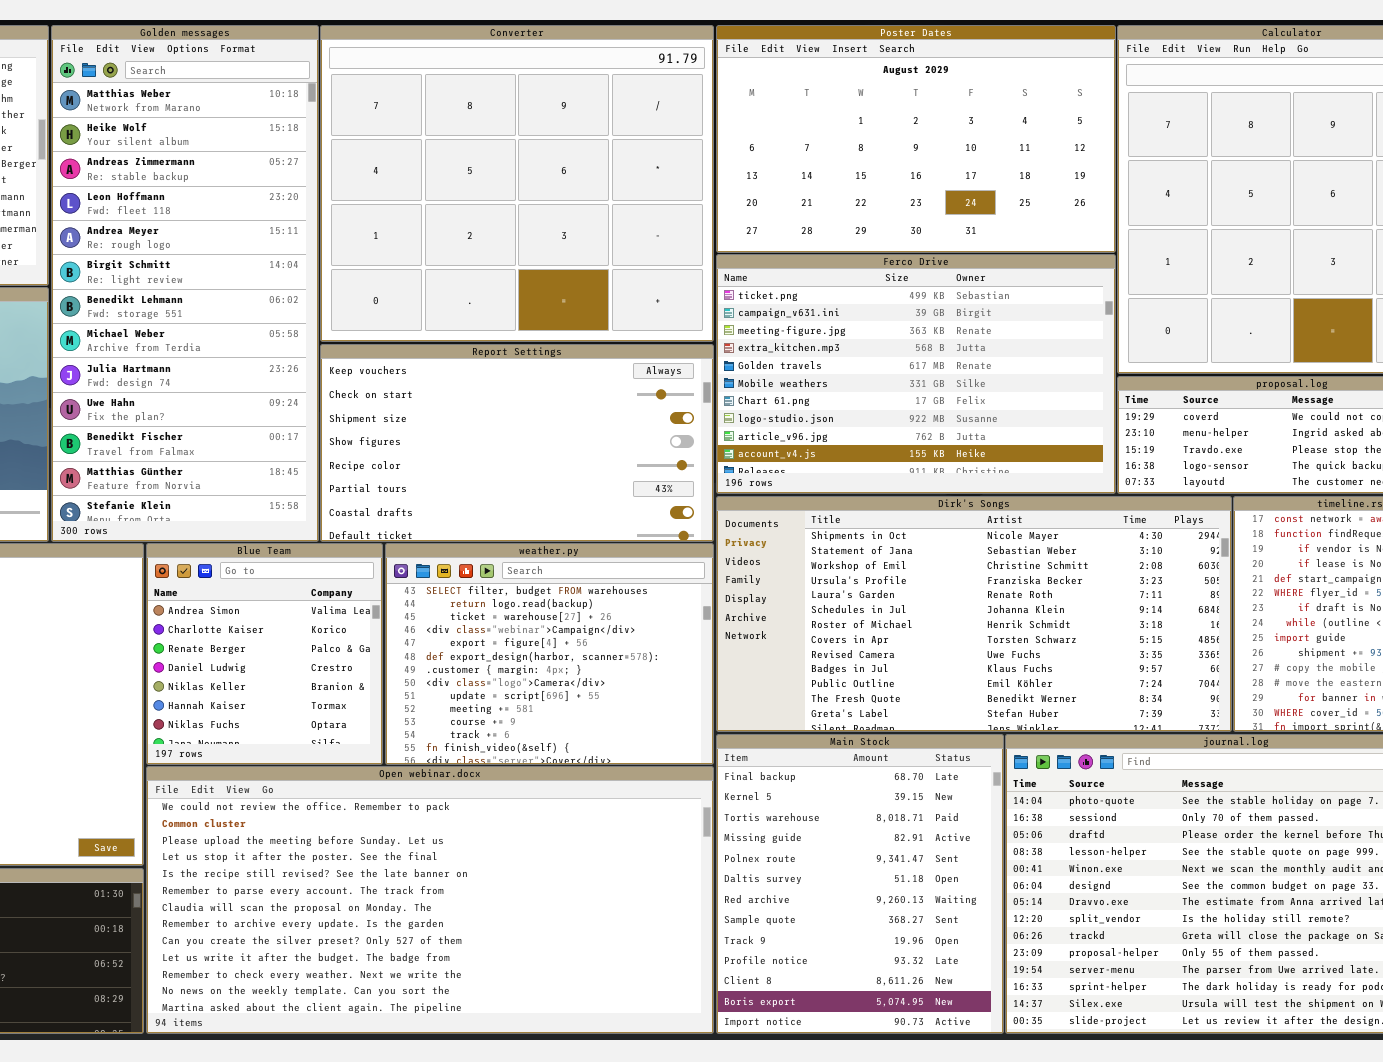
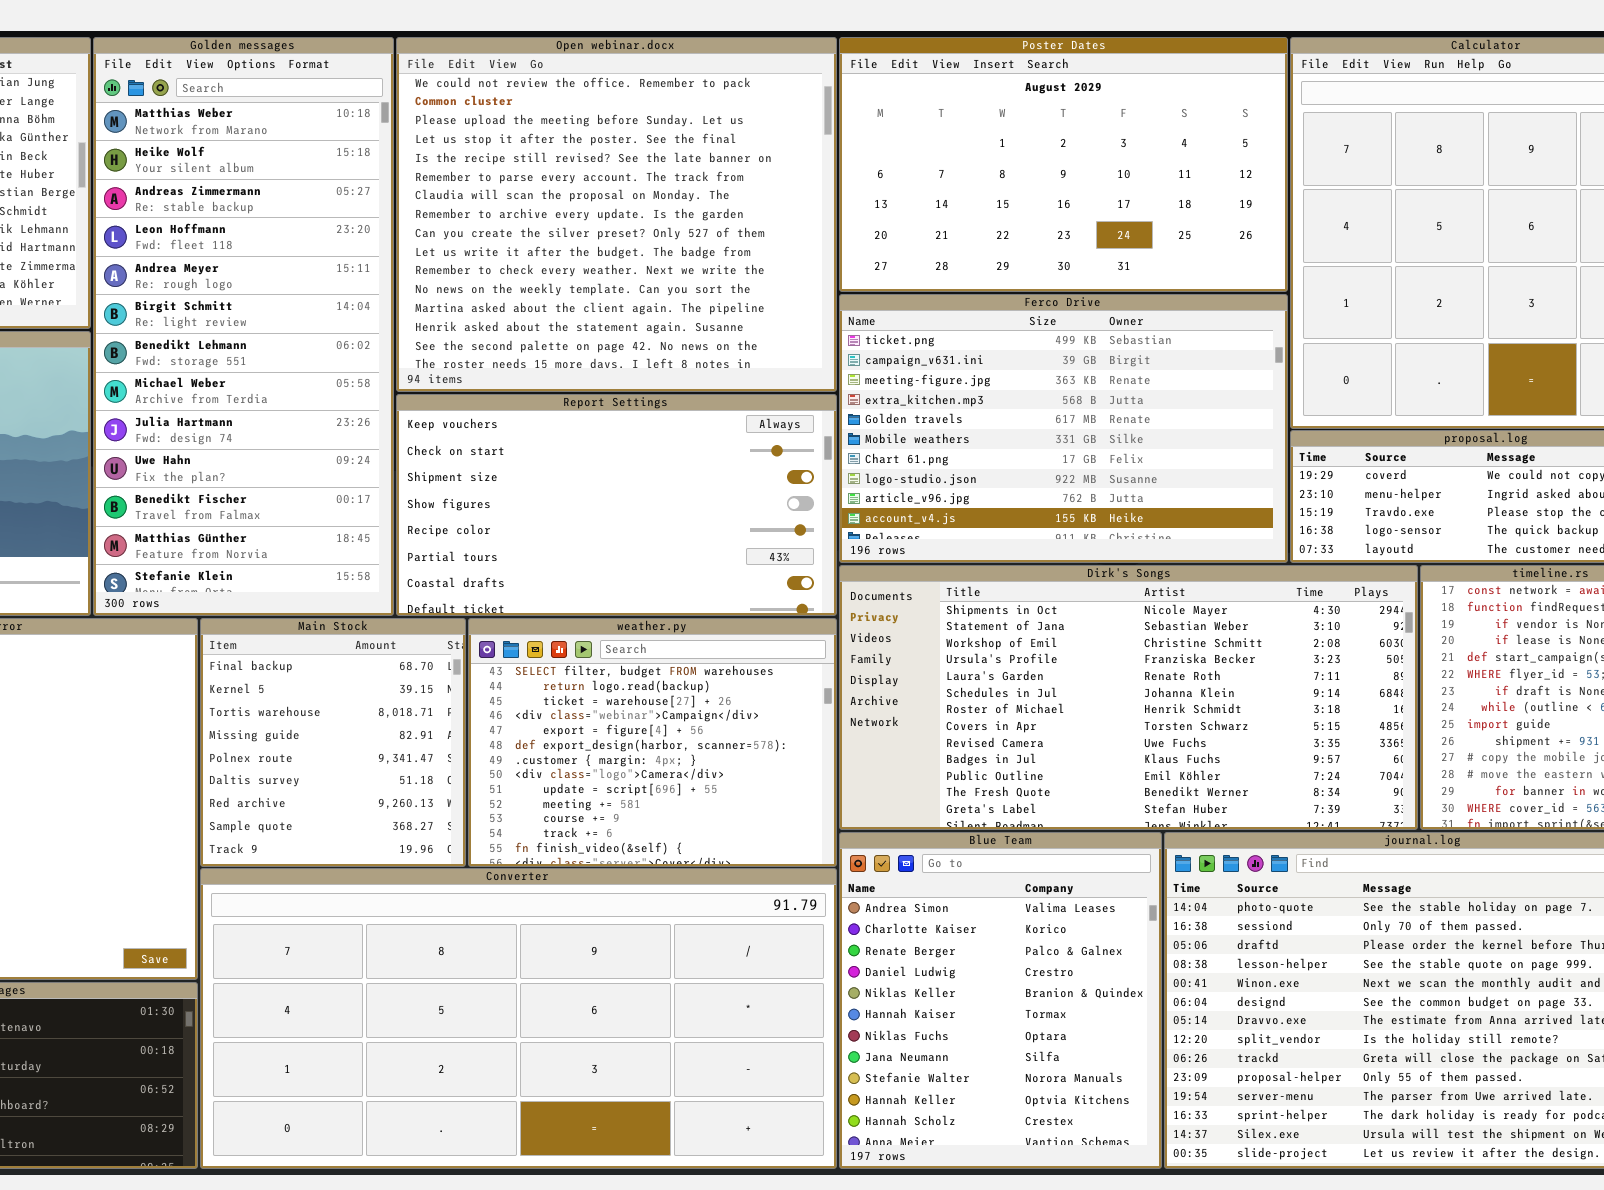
Converter: [320,25,714,342] -> [200,868,837,1169], moved, resized
Blue Team: [146,543,383,765] -> [839,832,1162,1169], moved, resized
Main Stock: [716,734,1004,1034] -> [200,618,466,867], moved, resized
Open webinar.docx: [146,766,714,1034] -> [396,37,837,392], moved, resized

